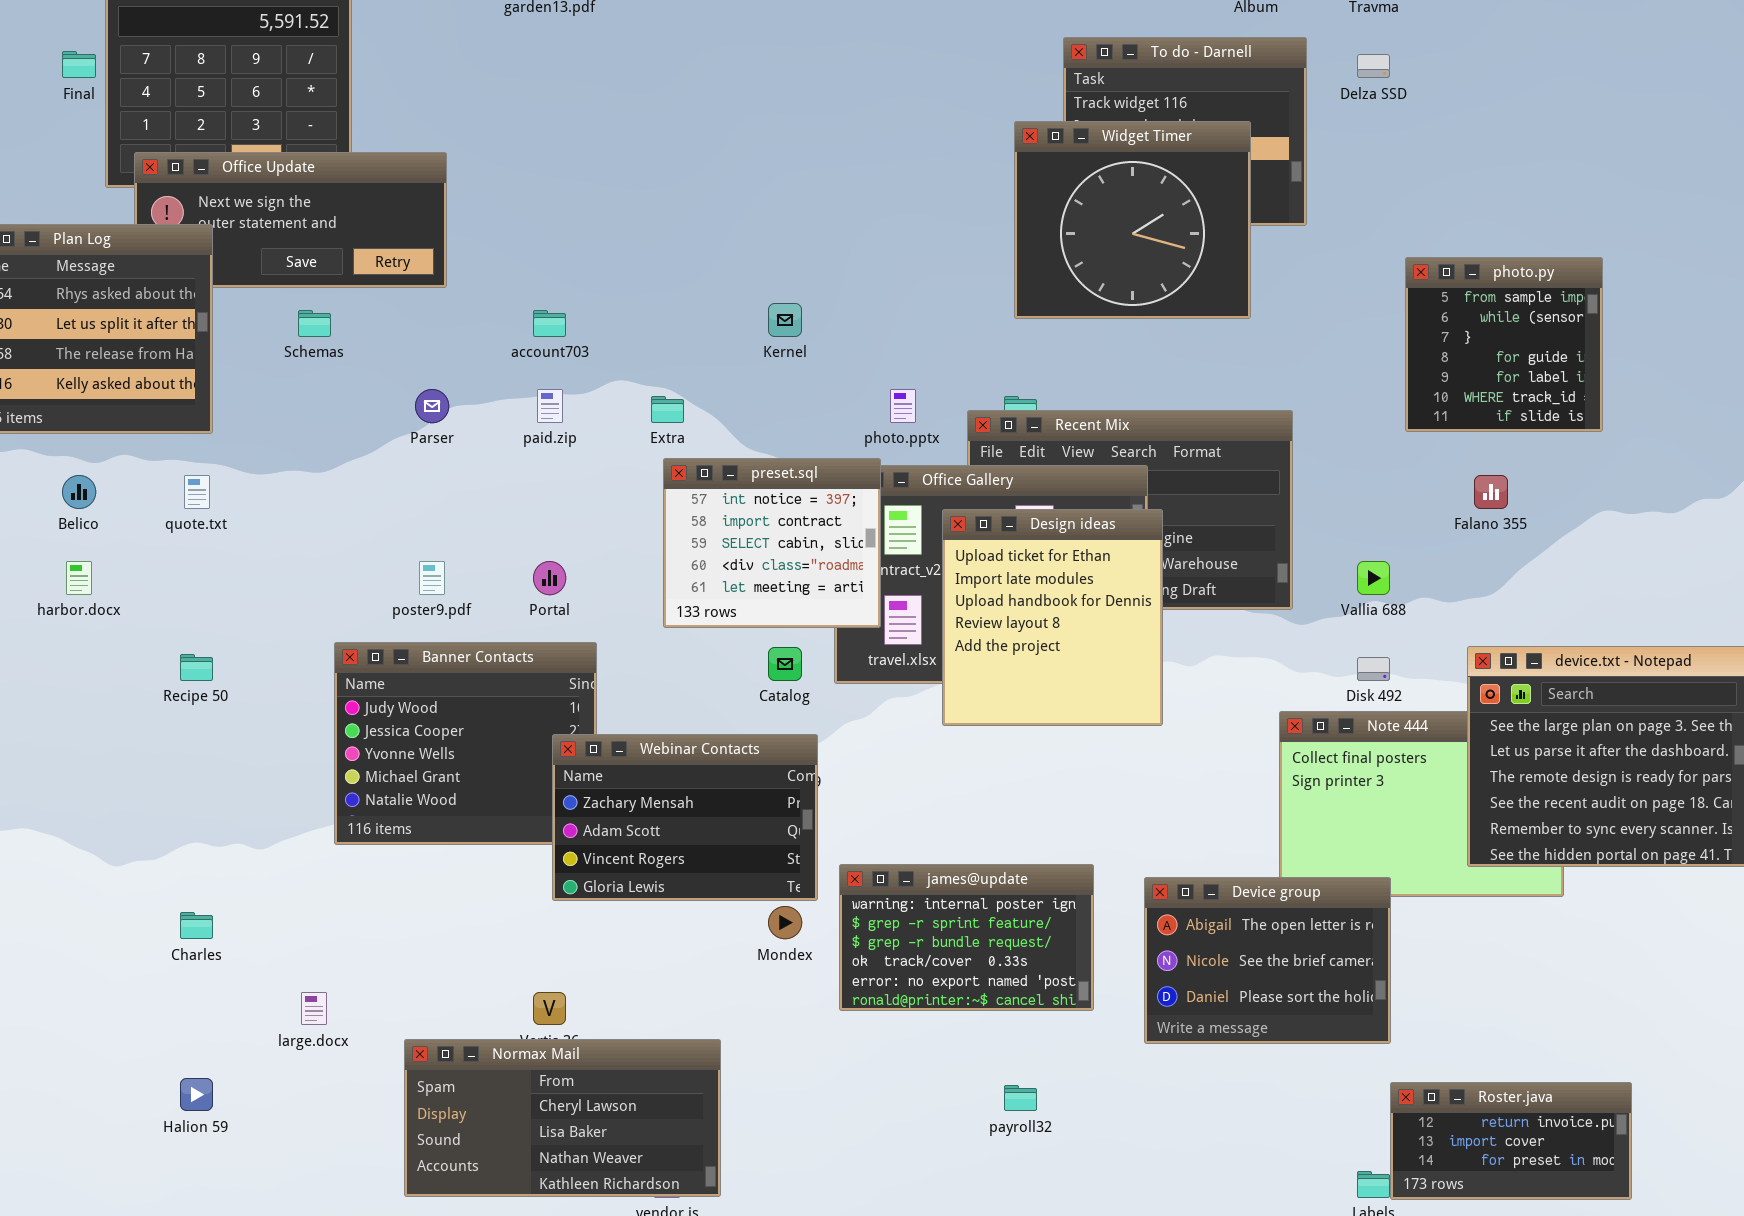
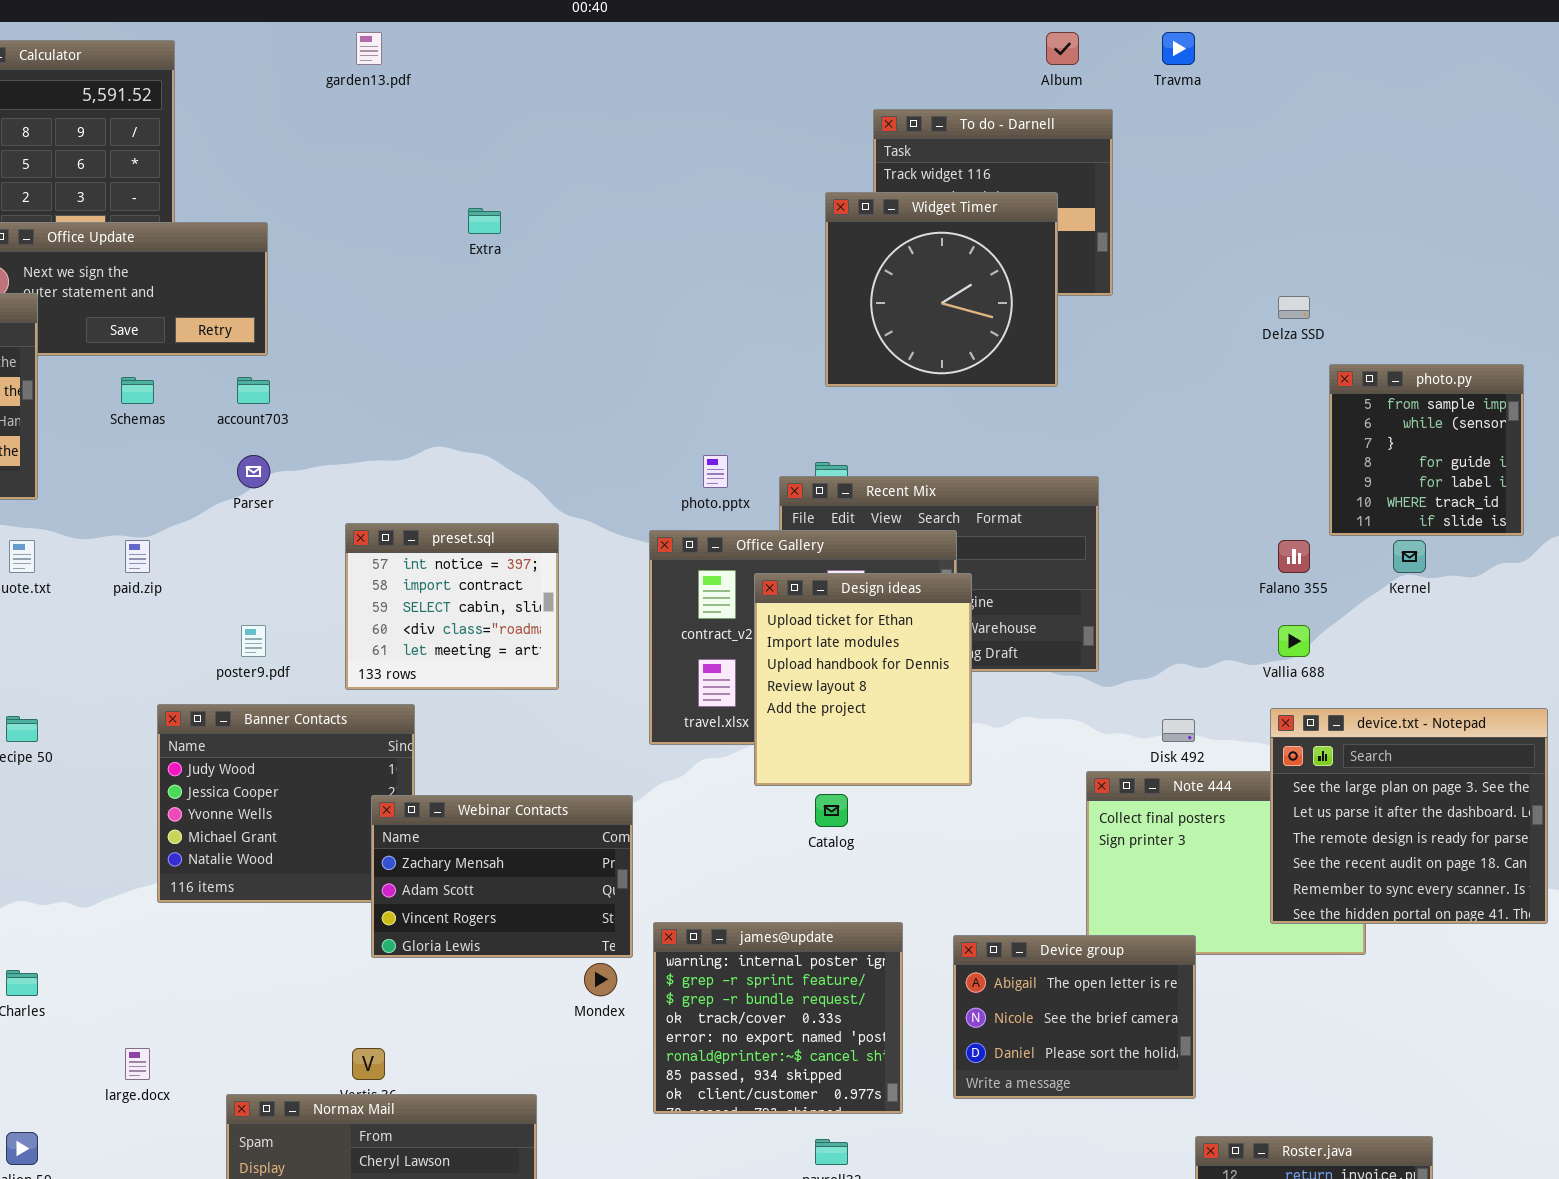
Delza SSD: [1357,54,1390,78] -> [1278,296,1310,319], moved
photo.py: [1405,257,1603,432] -> [1329,364,1524,536], moved
Kernel: [768,303,802,337] -> [1393,540,1426,573], moved
account703: [533,310,566,337] -> [237,377,270,404], moved
paid.zip: [537,389,563,423] -> [125,540,150,573], moved
Extra: [651,396,684,423] -> [468,208,501,234], moved
preset.sql: [663,458,881,628] -> [345,523,559,690], moved
Vallia 688: [1357,561,1390,595] -> [1278,625,1310,657], moved
Catalog: [768,647,802,681] -> [815,794,848,827], moved
james@update: [839,864,1094,1011] -> [653,922,903,1114], resized

